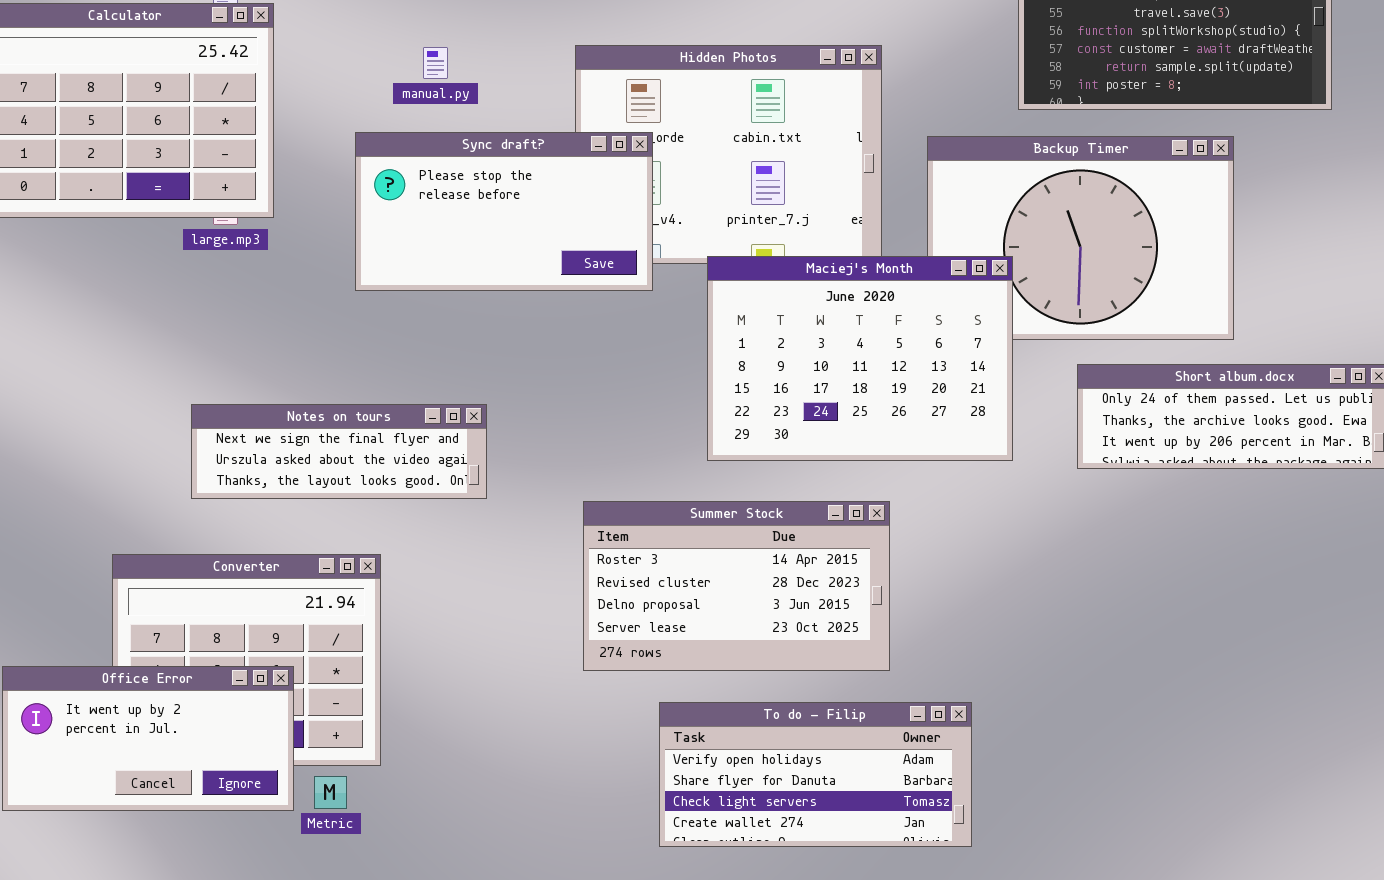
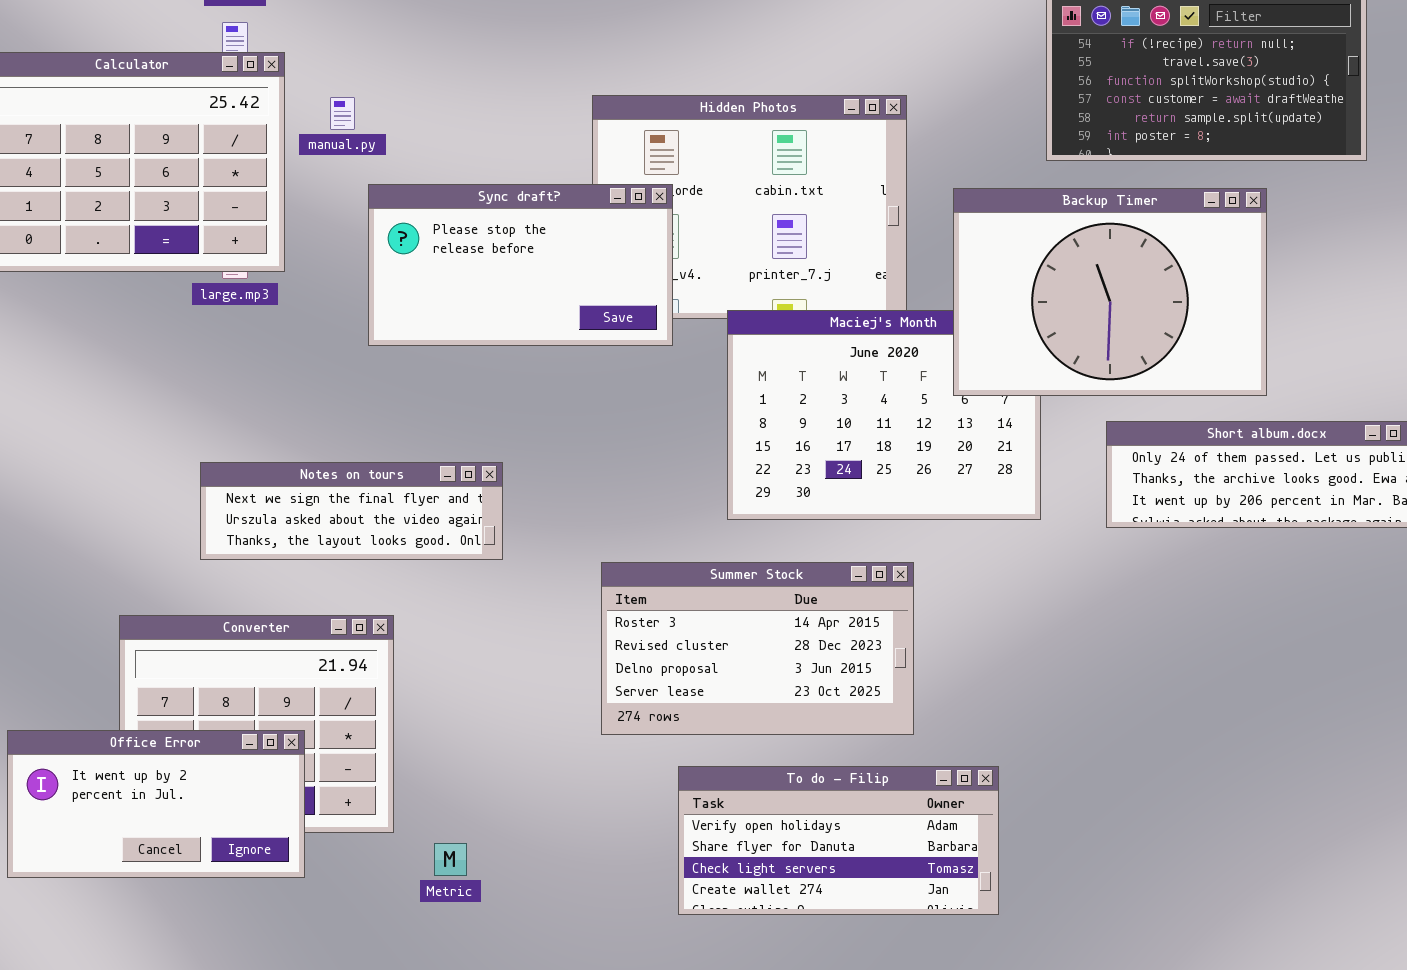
manual.py: [423,47,448,79] -> [330,97,355,130], moved
Backup Timer: [927,136,1234,340] -> [953,188,1267,396], raised
Metric: [314,776,347,809] -> [434,843,467,876], moved

